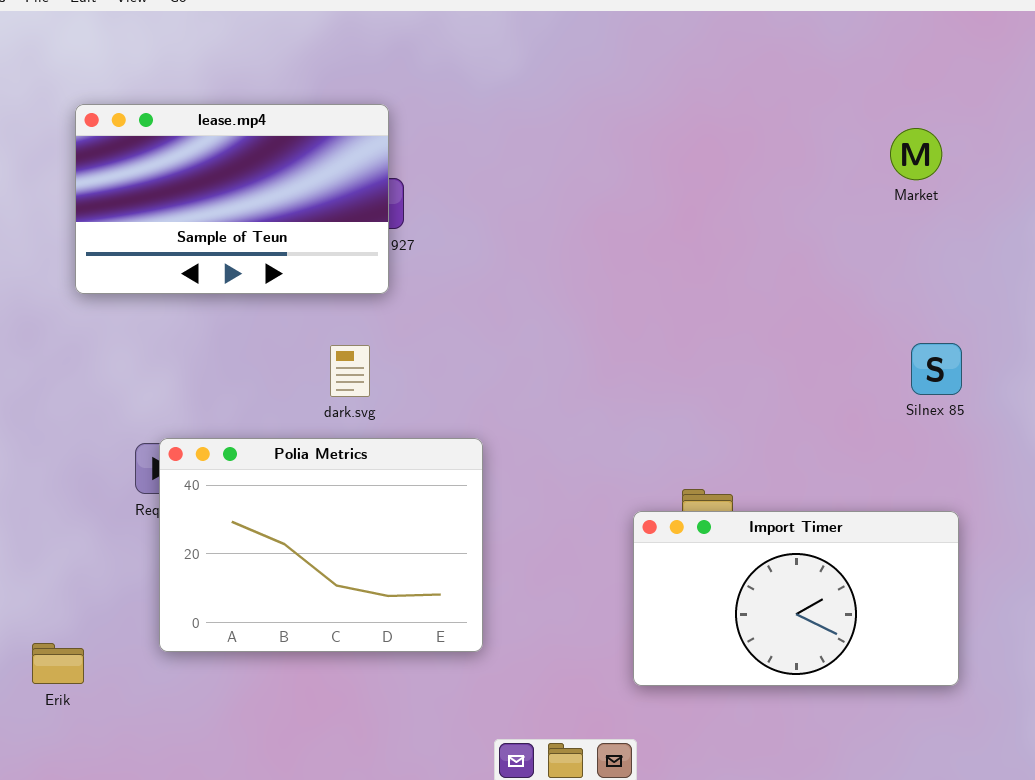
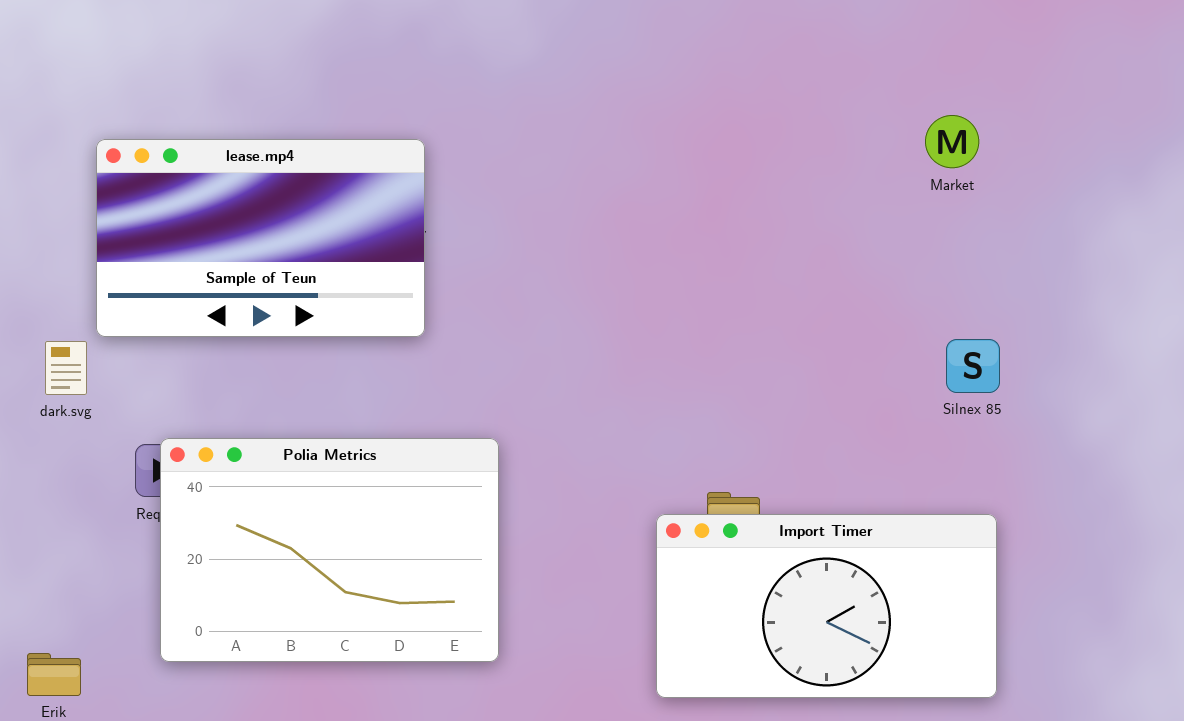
lease.mp4: [75,104,389,294] -> [96,139,425,337], moved
dark.svg: [330,345,370,397] -> [45,341,87,395], moved

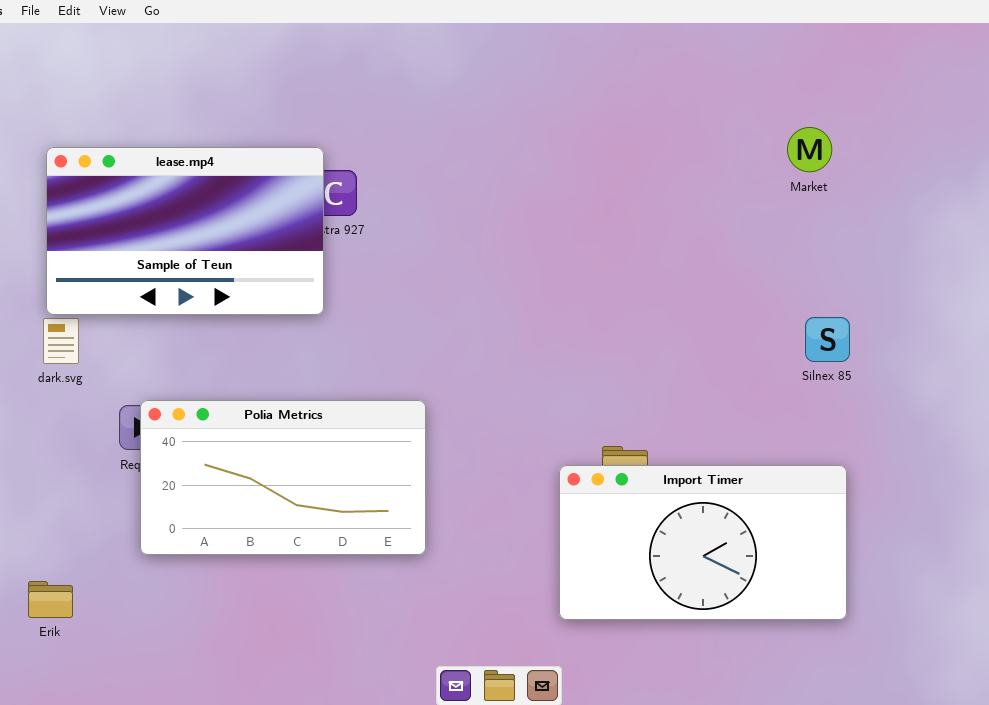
lease.mp4: [96,139,425,337] -> [46,147,324,315], moved
Polia Metrics: [160,438,499,662] -> [140,400,426,555], resized

